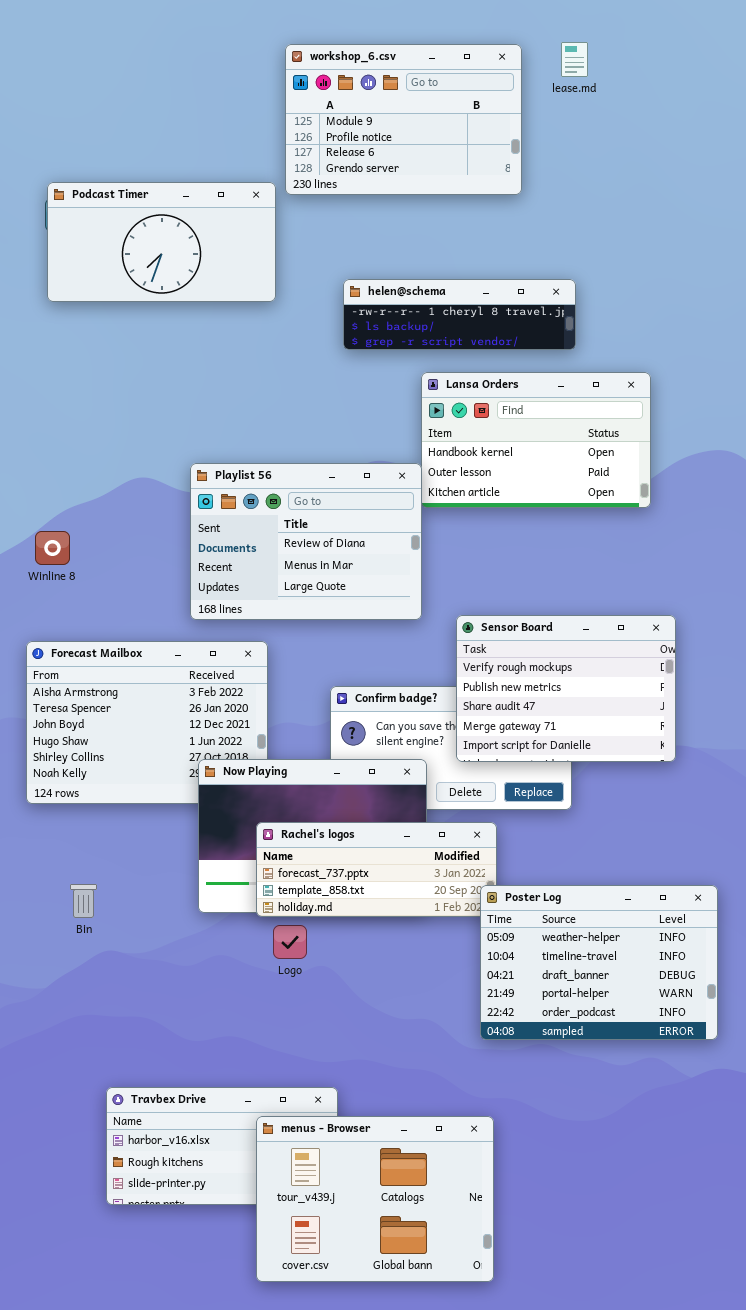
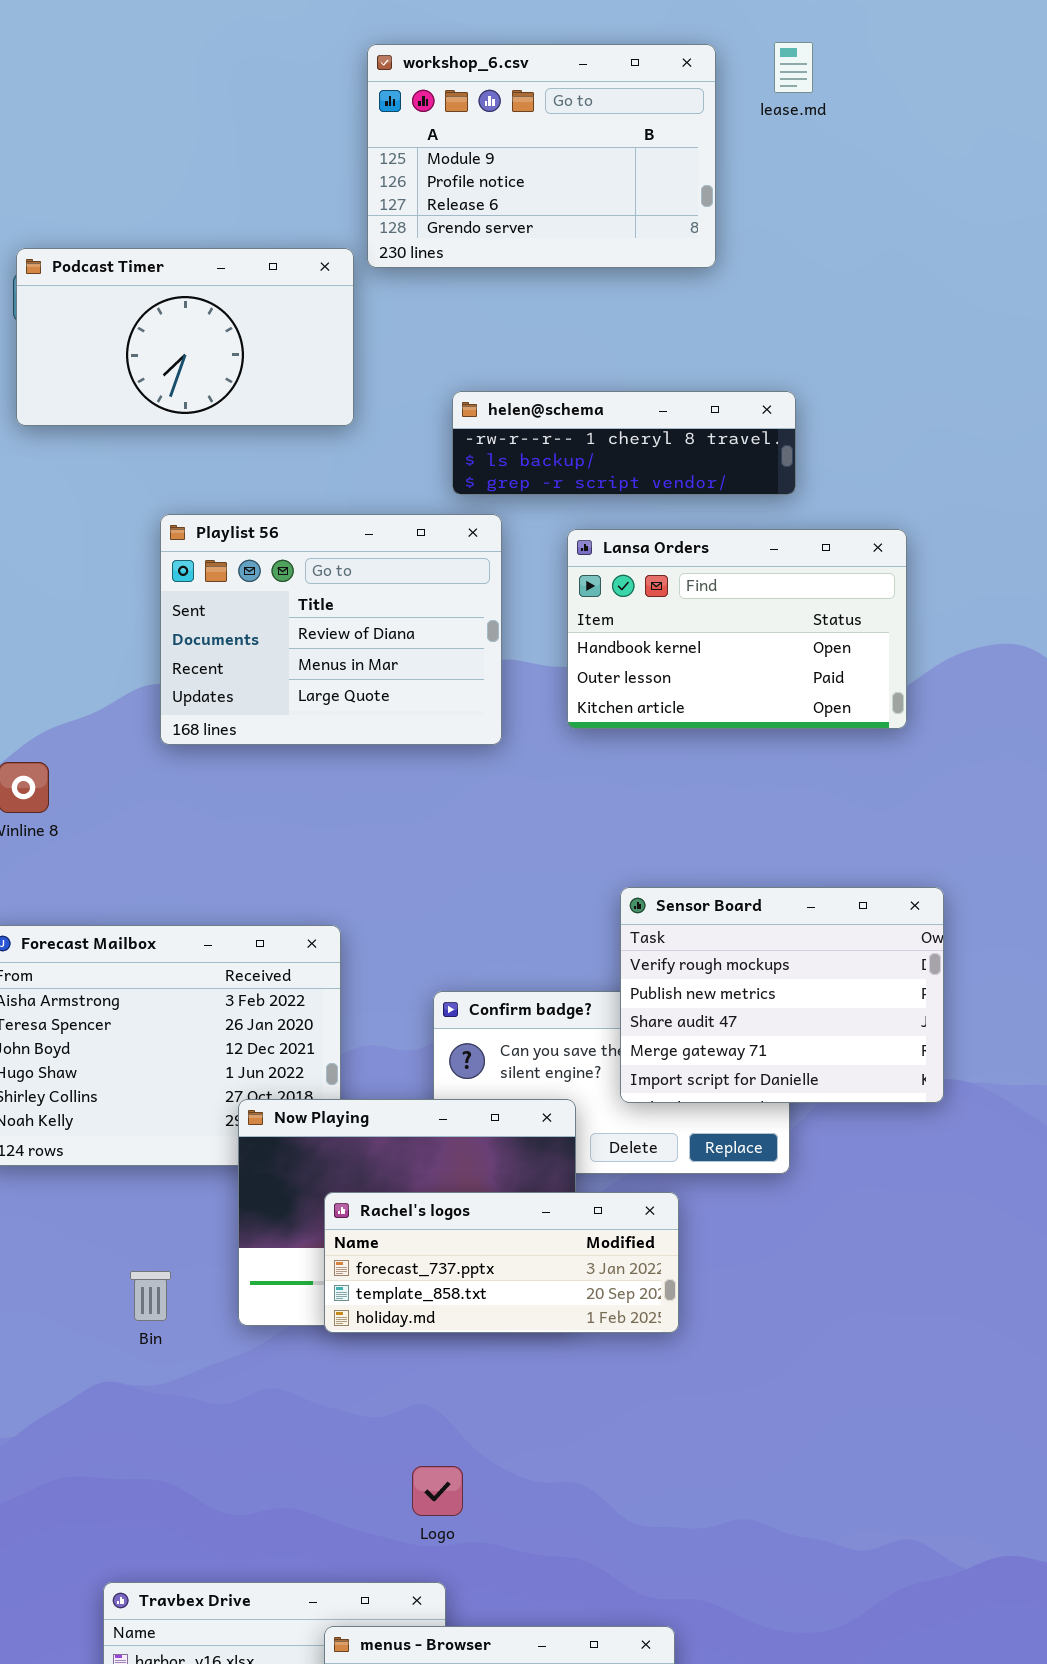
Playlist 56: [190,463,422,620] -> [160,514,502,745], moved
Bin: [70,884,97,918] -> [130,1271,171,1321], moved
Poster Log: [480,885,718,1040] -> none, closed
Logo: [273,925,307,959] -> [412,1466,463,1516], moved

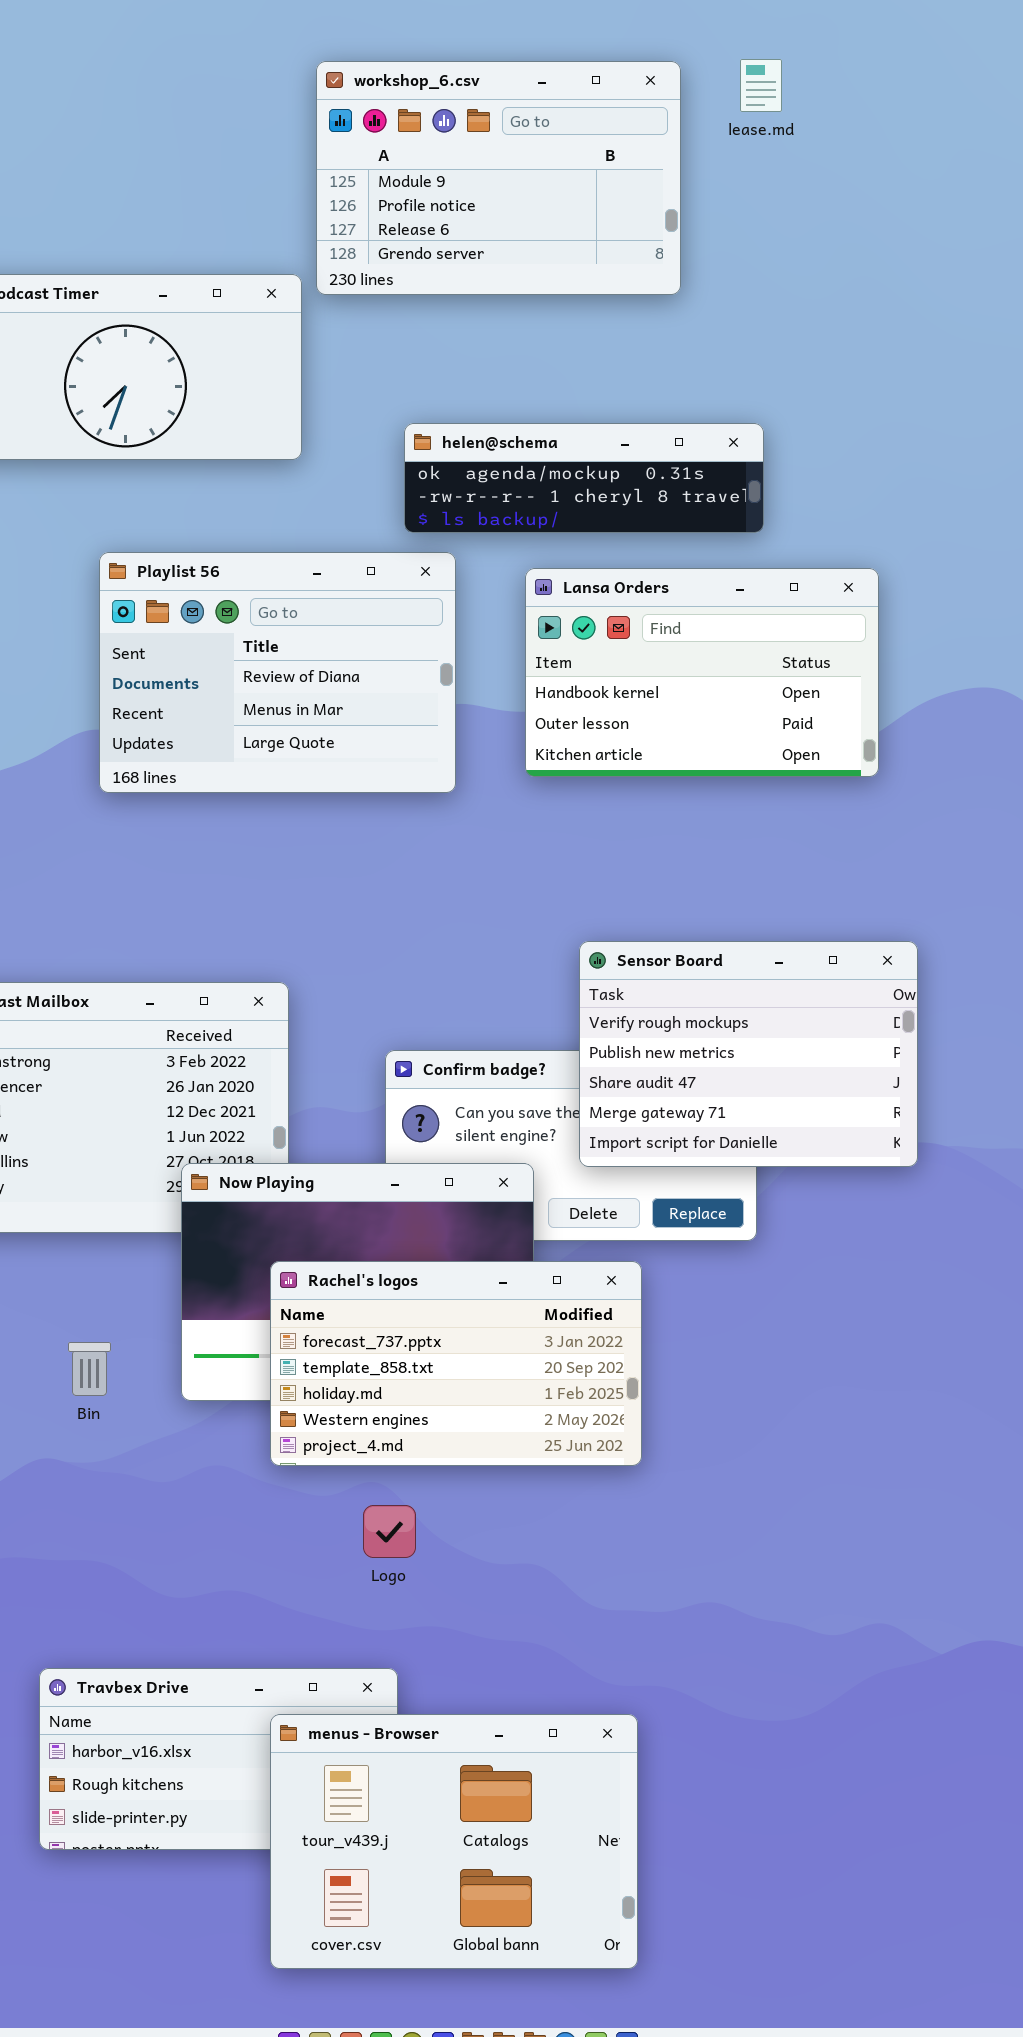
helen@schema: [452,391,796,495] -> [404,423,764,533], scrolled up 1 row
Rachel's logos: [324,1192,679,1333] -> [270,1261,642,1466], resized
Logo: [412,1466,463,1516] -> [363,1505,416,1558], moved

